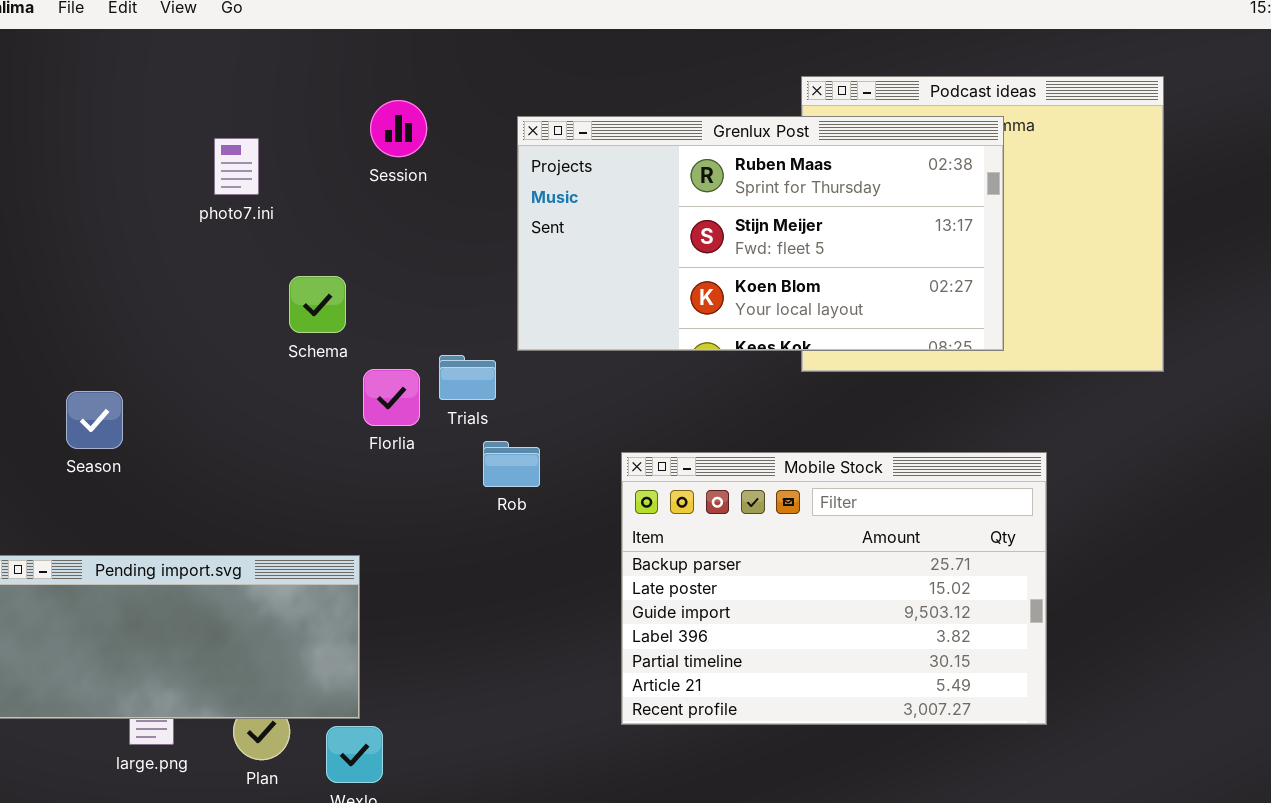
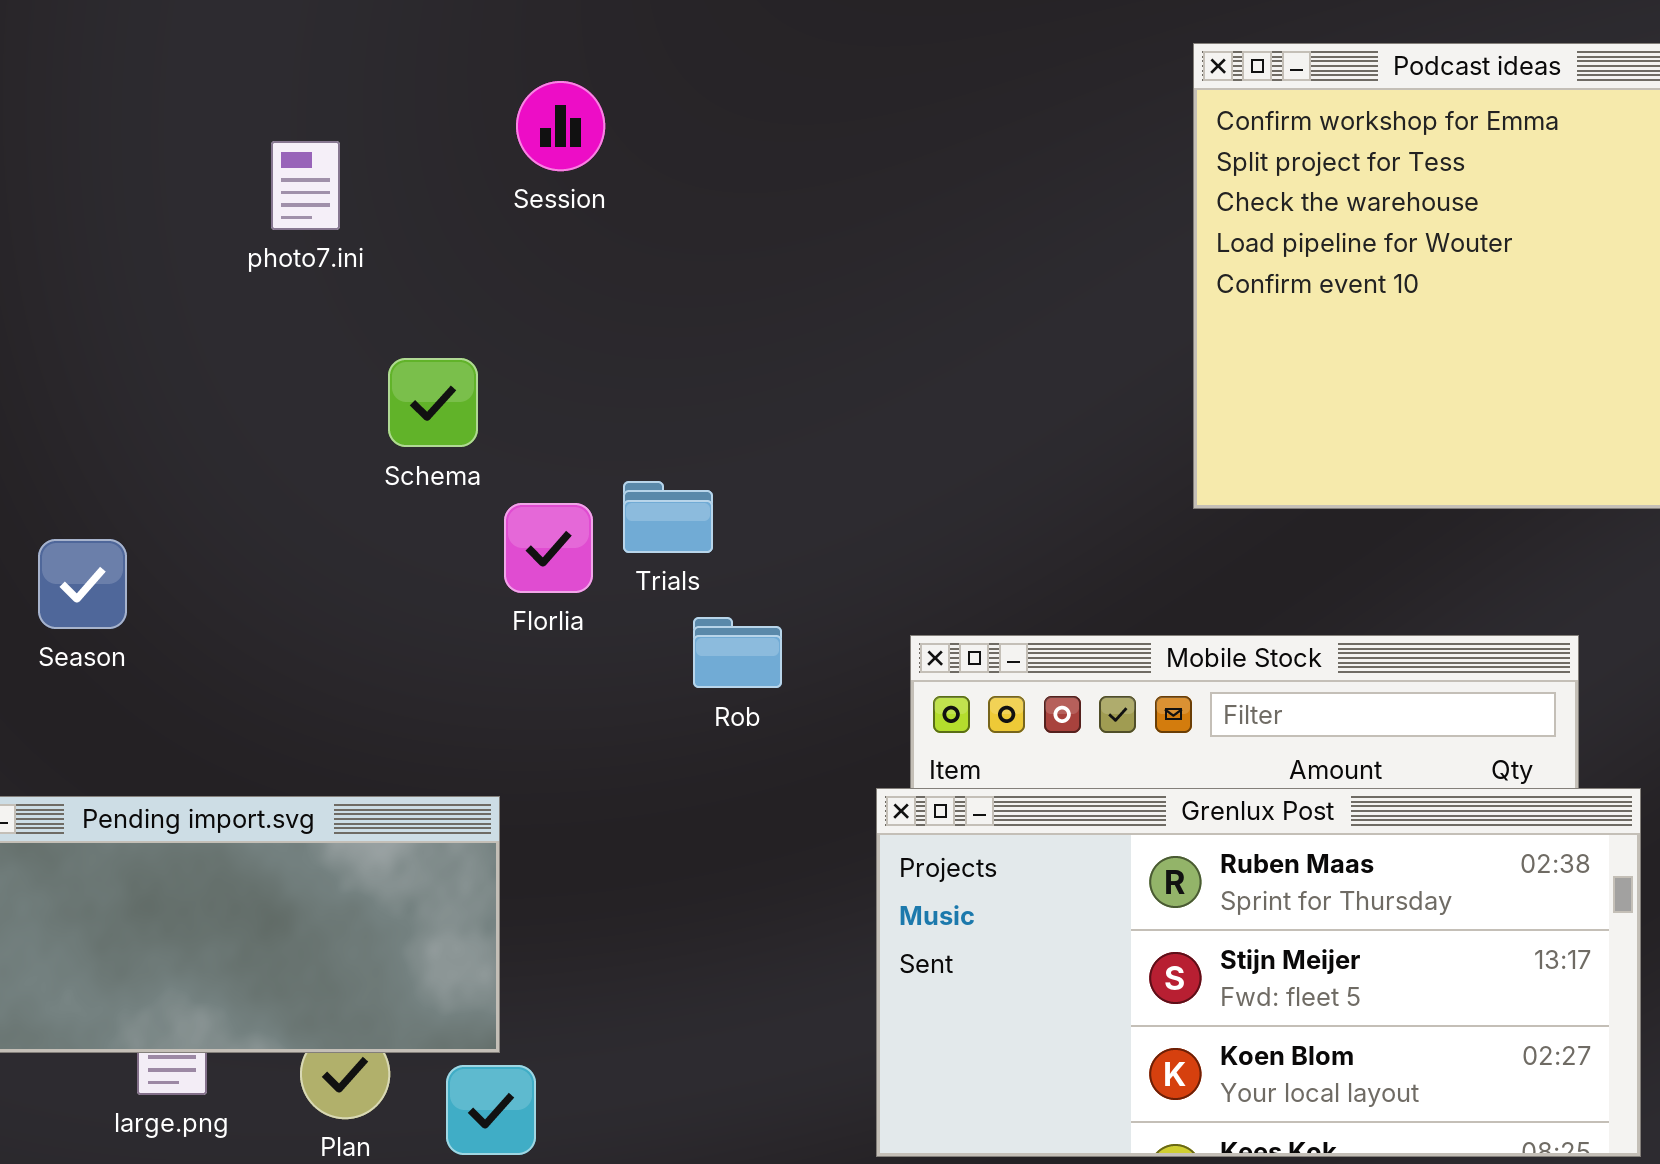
Grenlux Post: [517,116,1004,351] -> [876,788,1641,1157], moved

